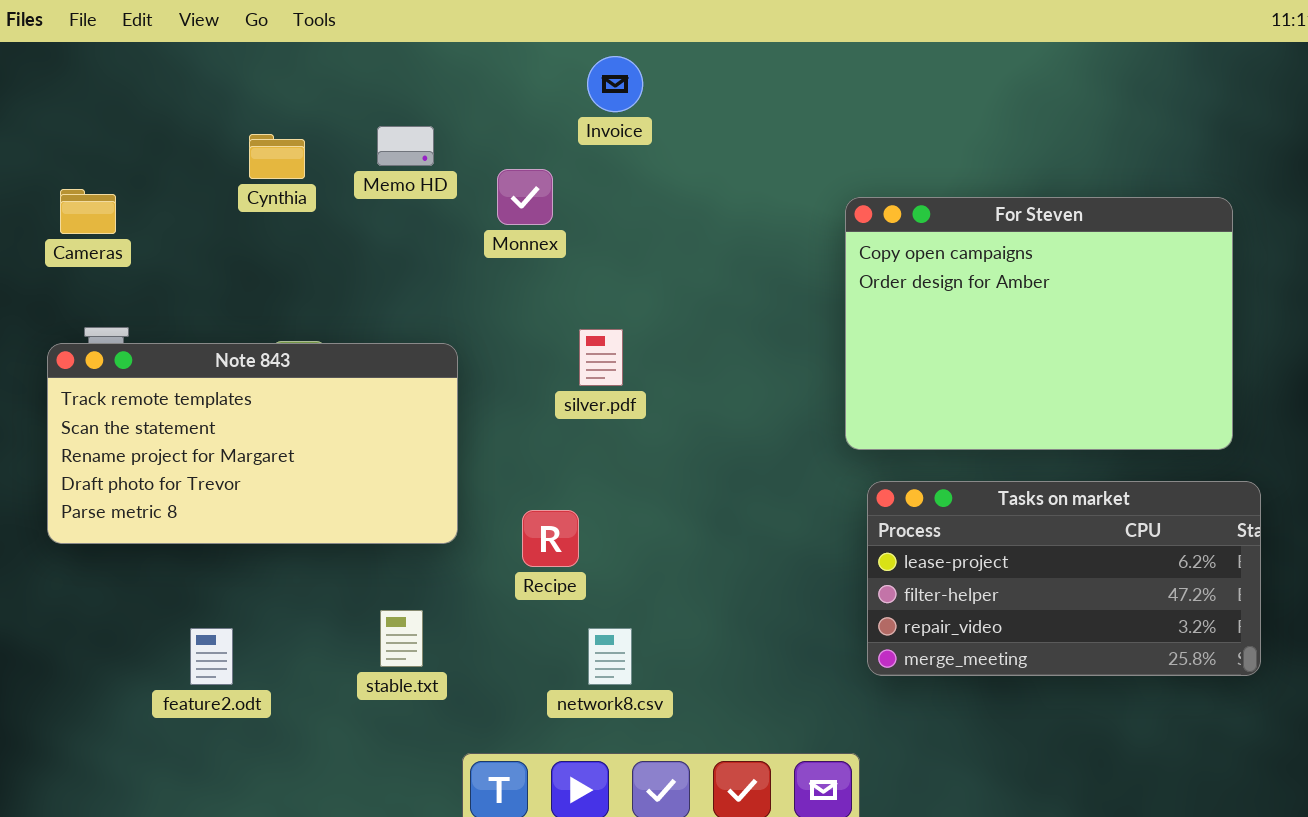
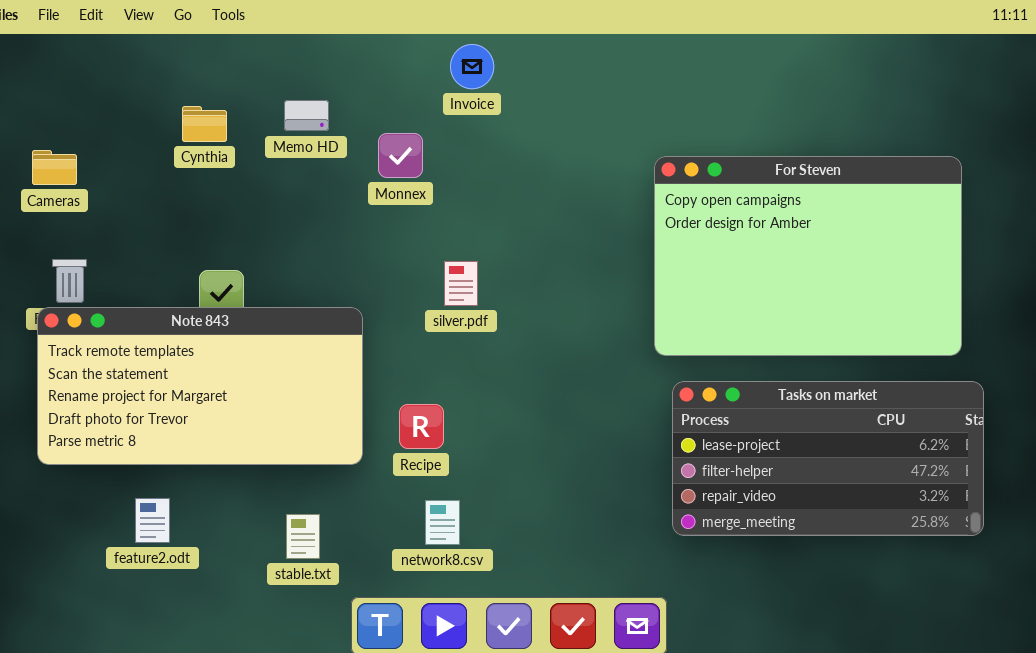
Note 843: [47,343,458,544] -> [37,307,363,465], moved
stable.txt: [380,610,423,667] -> [286,514,320,559], moved
network8.csv: [588,628,632,685] -> [425,500,460,545], moved

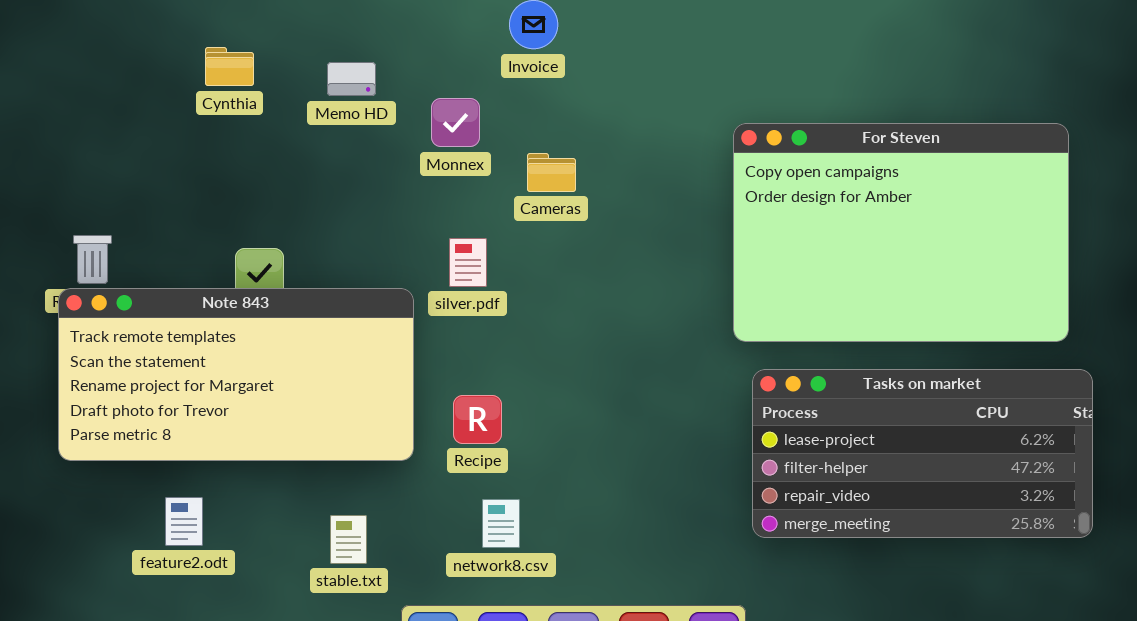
Cynthia: [182,106,227,142] -> [205,47,254,86], moved
Cameras: [32,150,77,185] -> [527,153,576,192], moved
silver.pdf: [444,261,478,306] -> [449,238,487,287], moved

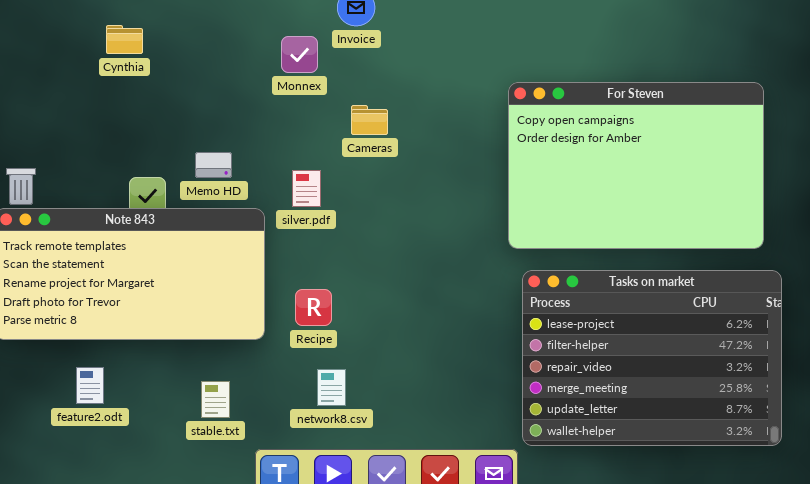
Memo HD: [327,62,376,96] -> [195,152,232,178], moved
Monnex: [431,98,480,147] -> [281,36,318,73], moved
Tasks on market: [752,369,1093,538] -> [522,270,782,446], resized

